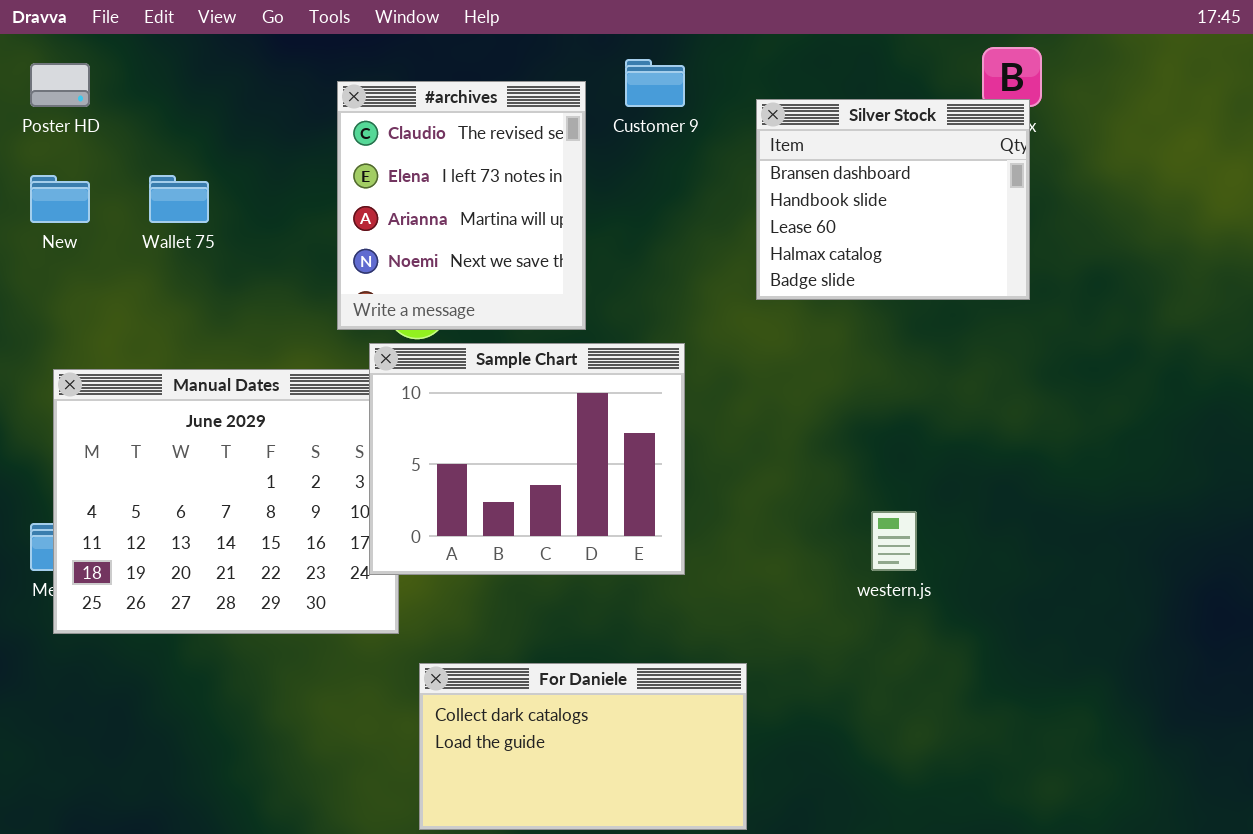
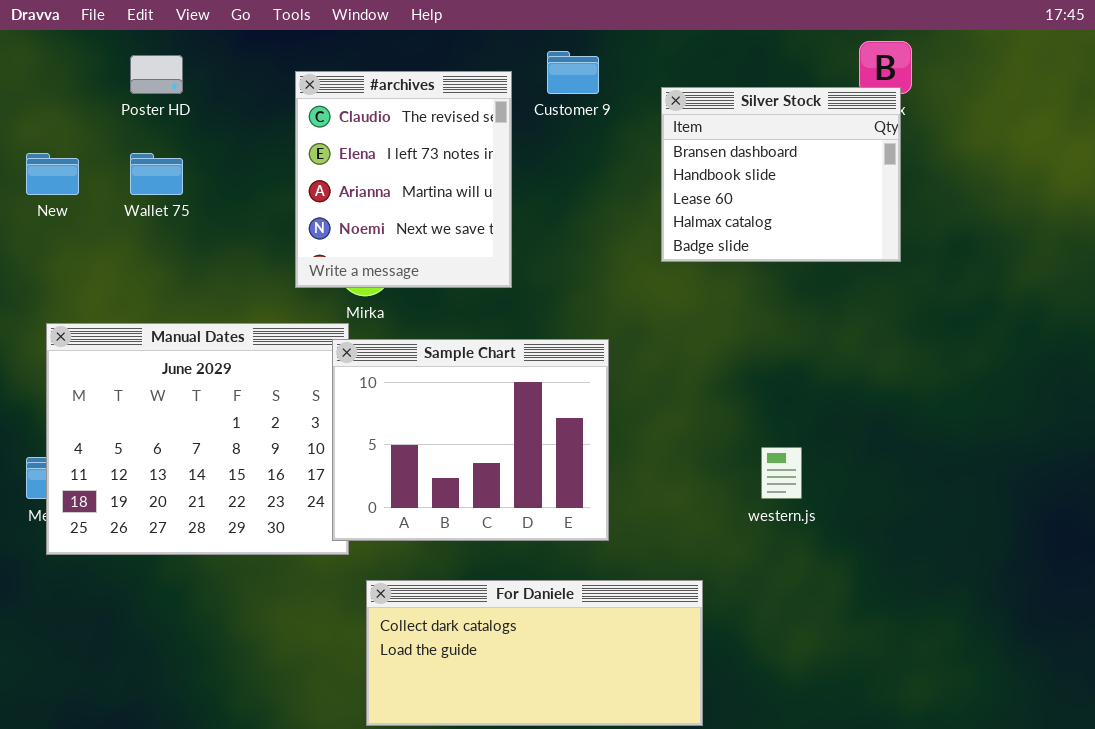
Poster HD: [30,63,90,107] -> [130,55,183,94], moved
Sample Chart: [369,343,685,575] -> [332,339,609,541], moved
For Daniele: [419,663,747,830] -> [366,580,703,726], resized

